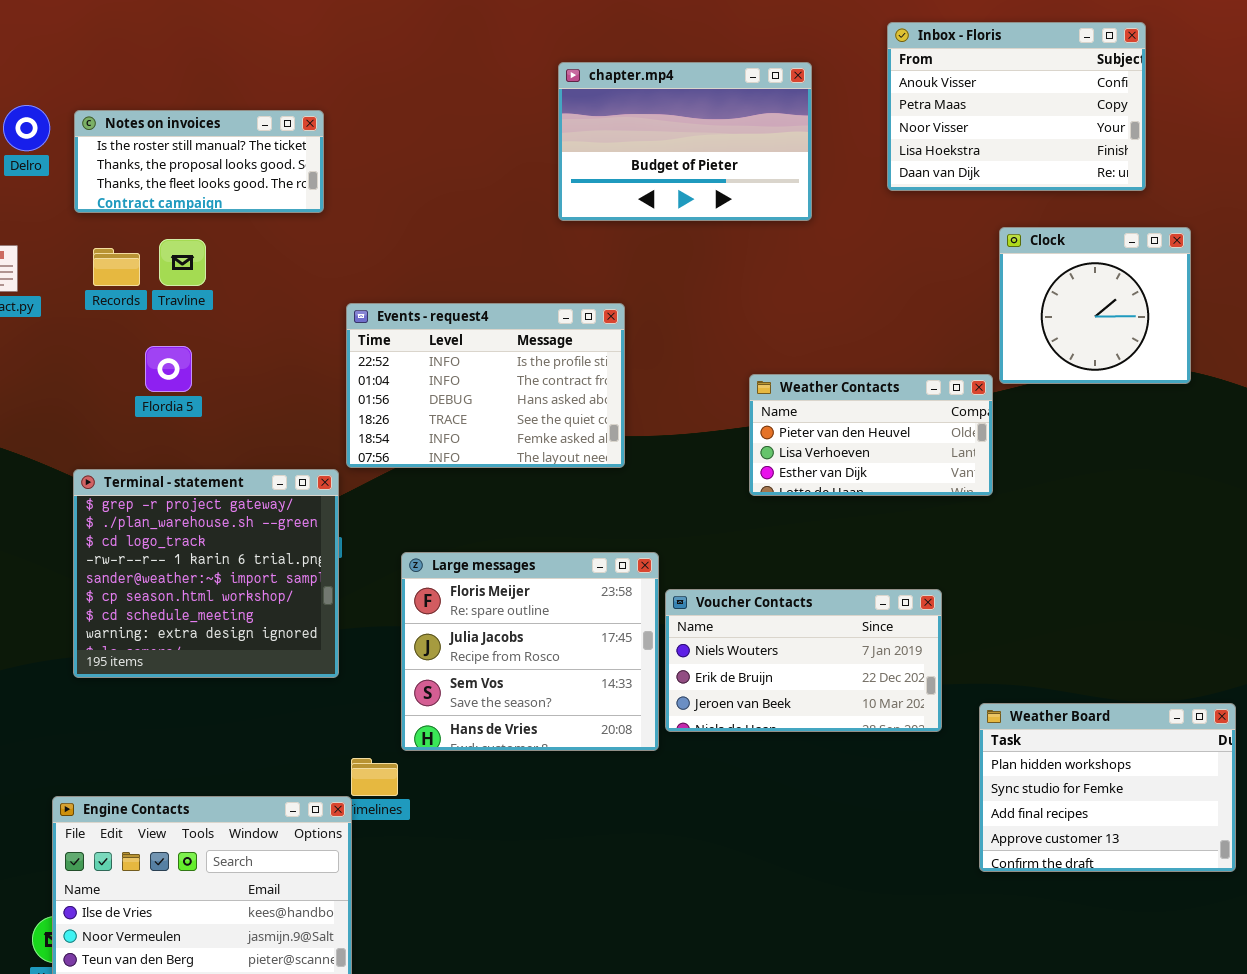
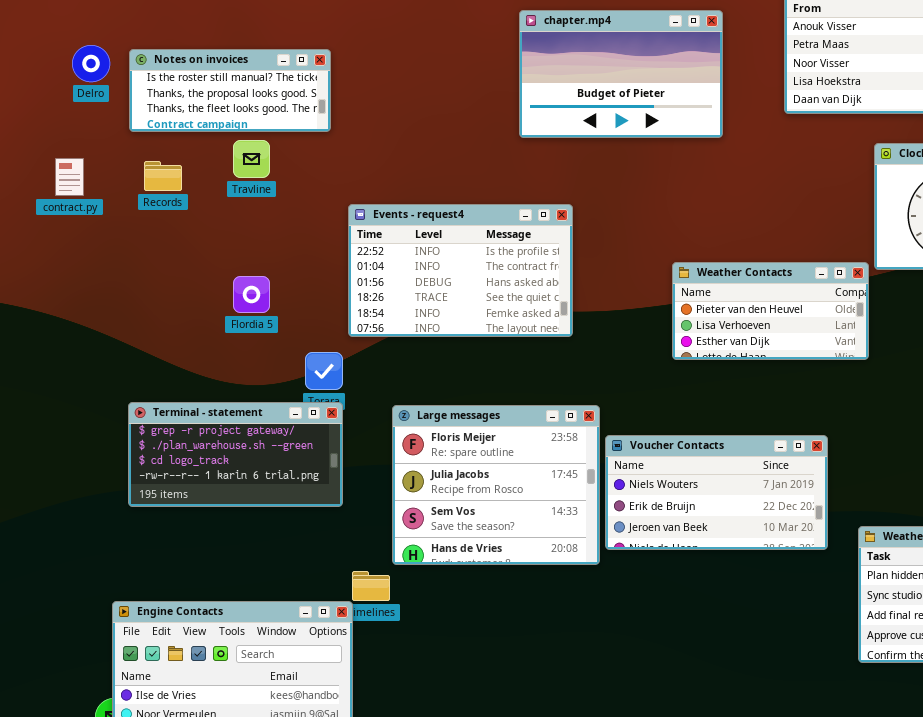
Travline: [159,239,206,286] -> [233,140,270,178], moved
Flordia 5: [145,346,192,392] -> [233,276,270,313], moved
Terminal - statement: [73,469,339,678] -> [128,402,343,507], resized

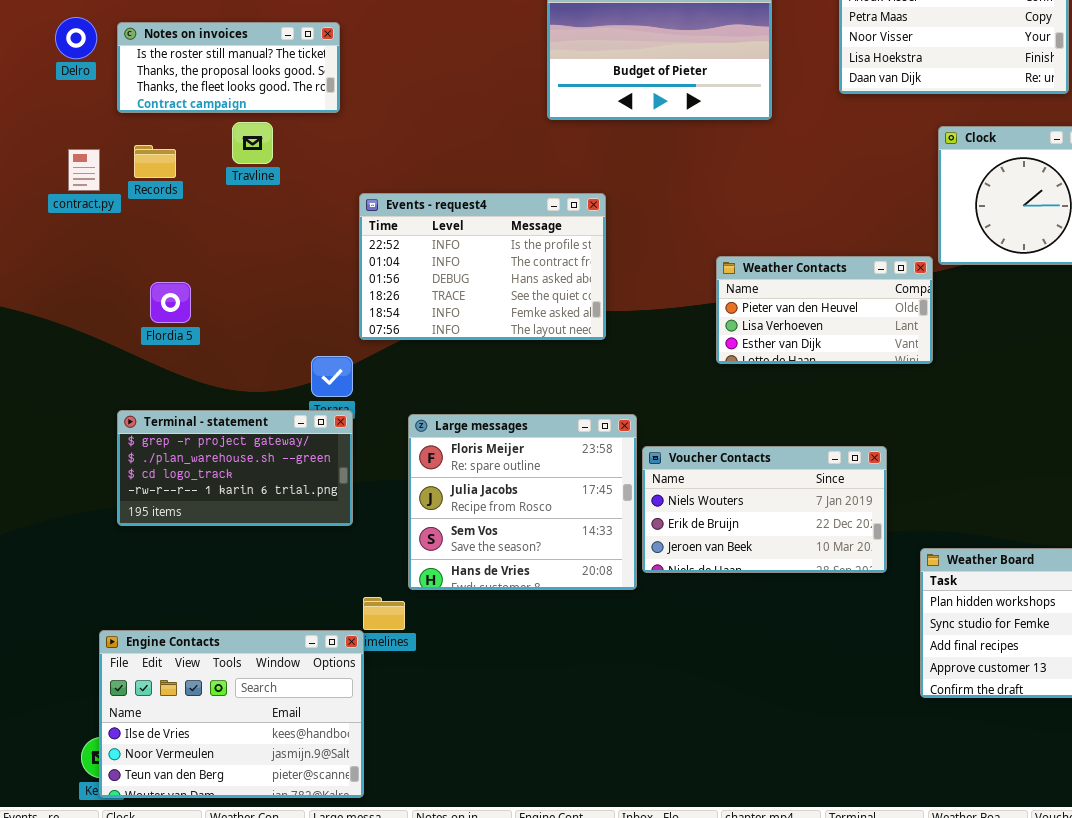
contract.py: [55,158,84,196] -> [68,149,100,191], moved
Flordia 5: [233,276,270,313] -> [150,282,191,323], moved

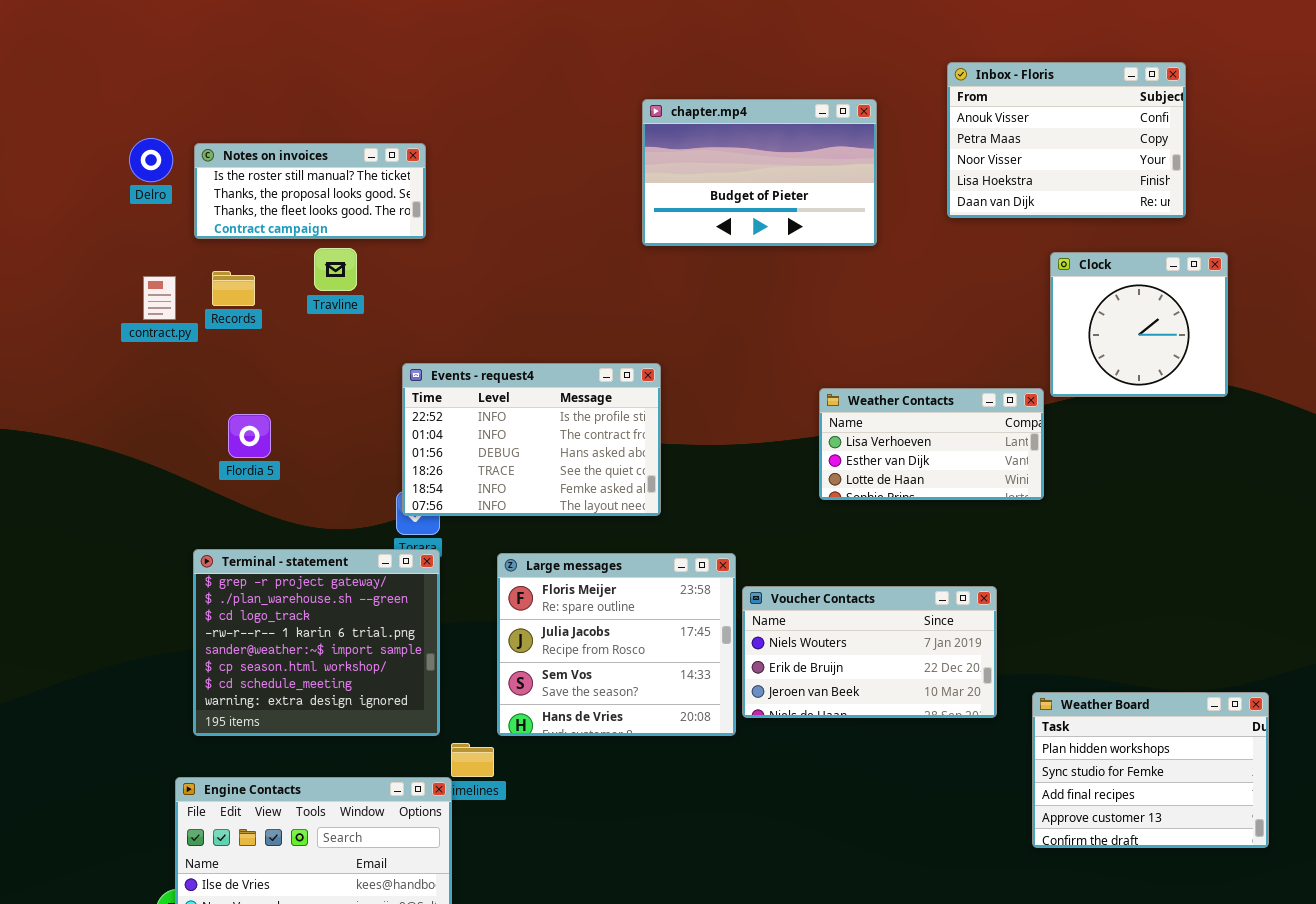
Events - request4: [359,193,606,340] -> [402,363,661,516], moved
Weather Contacts: [716,256,933,364] -> [819,388,1044,500], scrolled down 1 row
Terminal - statement: [117,410,353,526] -> [193,549,440,736], resized

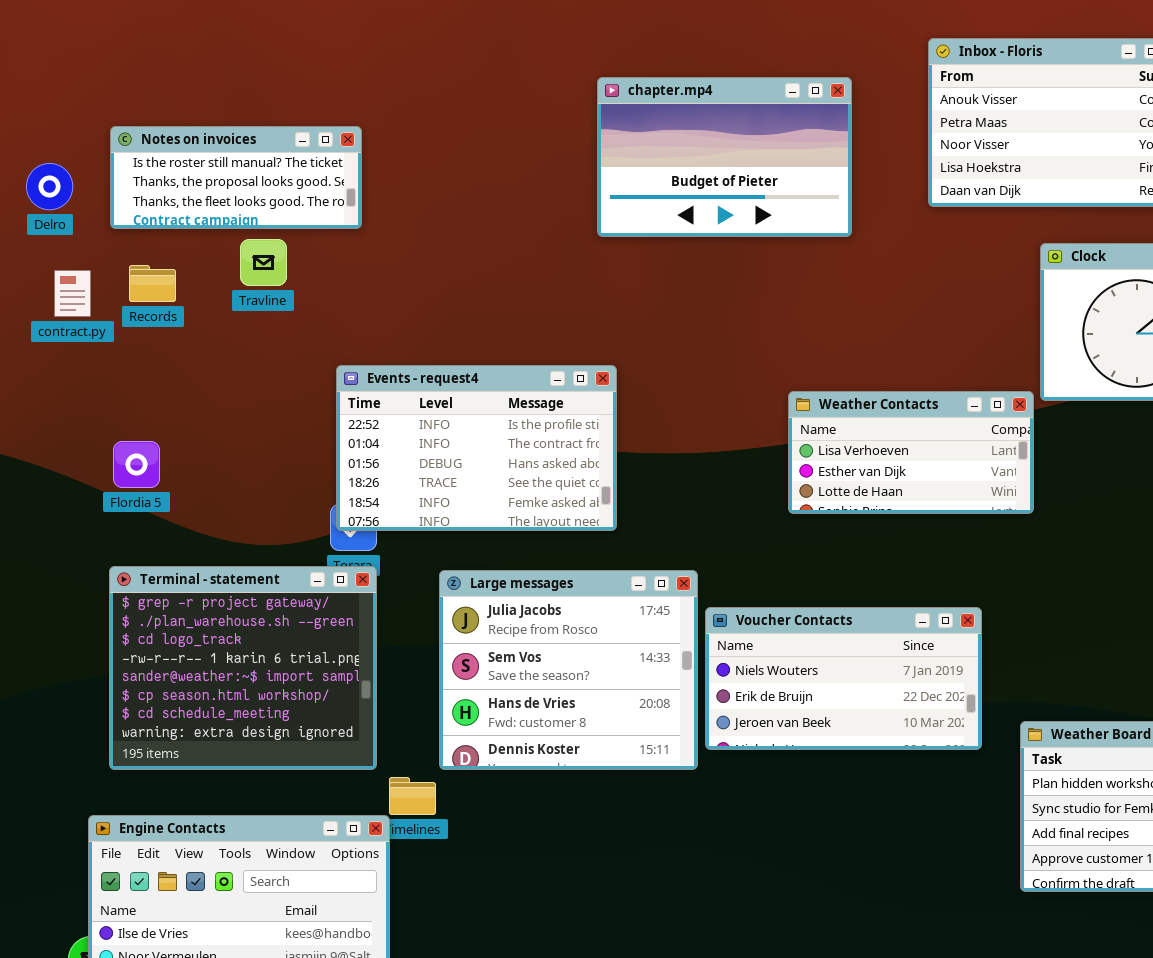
Delro: [129,138,173,182] -> [26,163,73,210], moved
Flordia 5: [228,414,271,458] -> [113,441,160,488], moved
Large messages: [497,553,736,736] -> [439,570,698,770], scrolled down 1 row

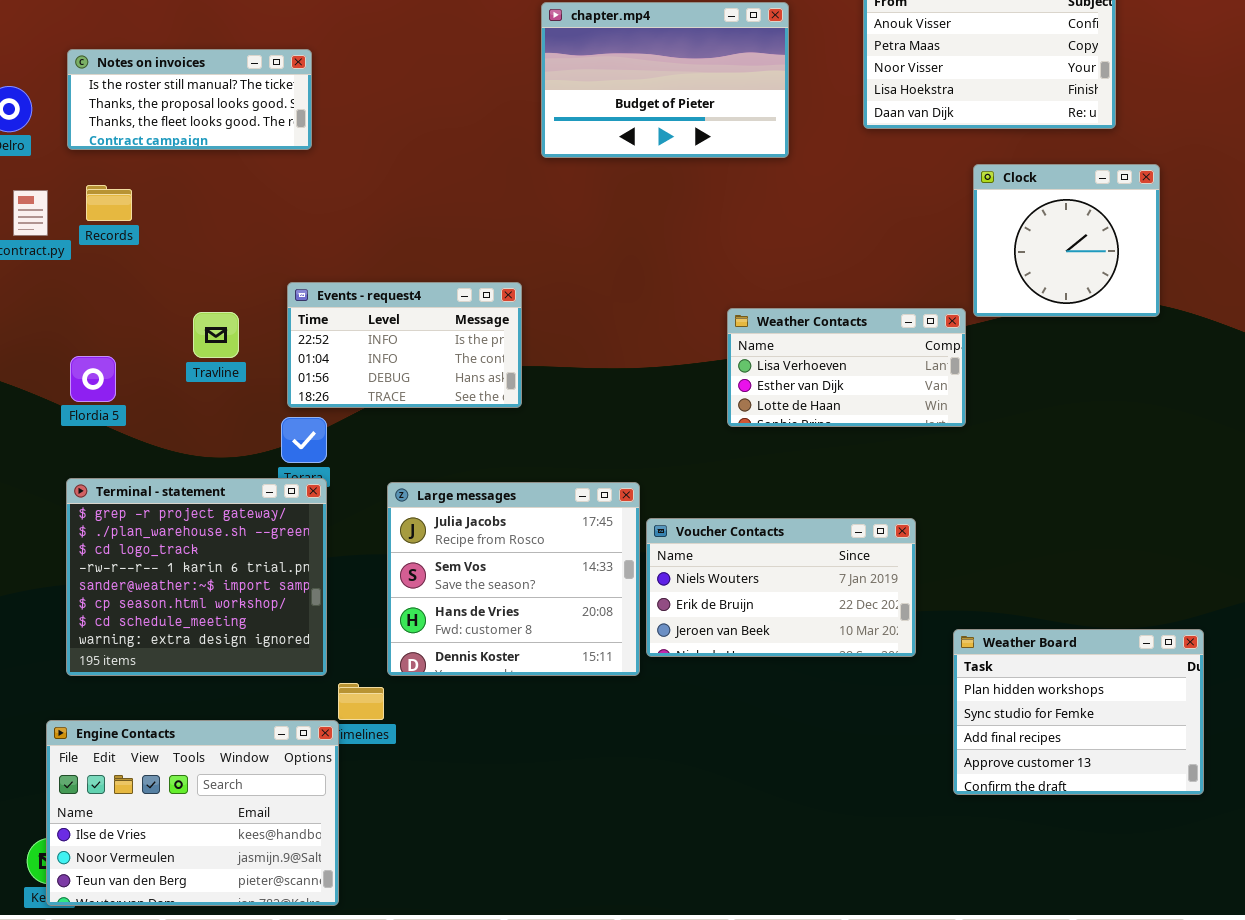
Travline: [240,239,287,286] -> [193,312,239,358], moved
Events - request4: [336,365,617,531] -> [287,282,522,408], resized

